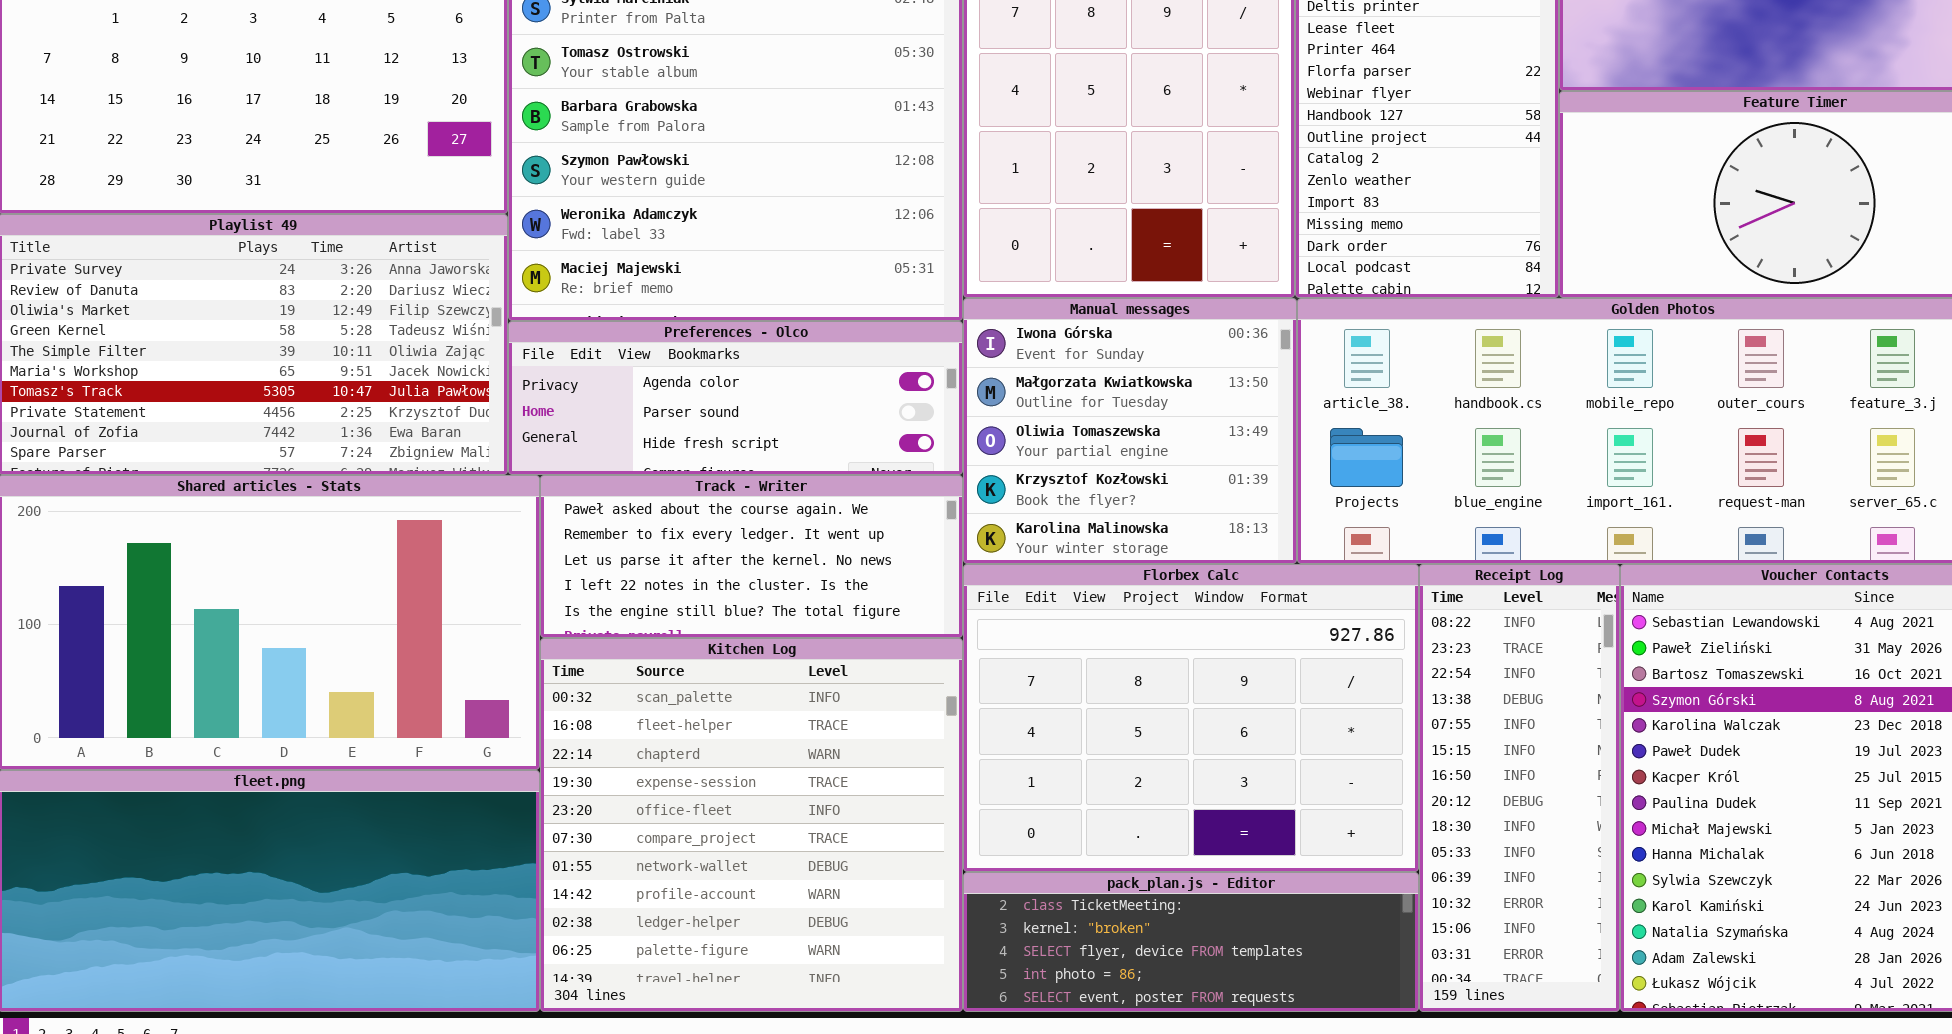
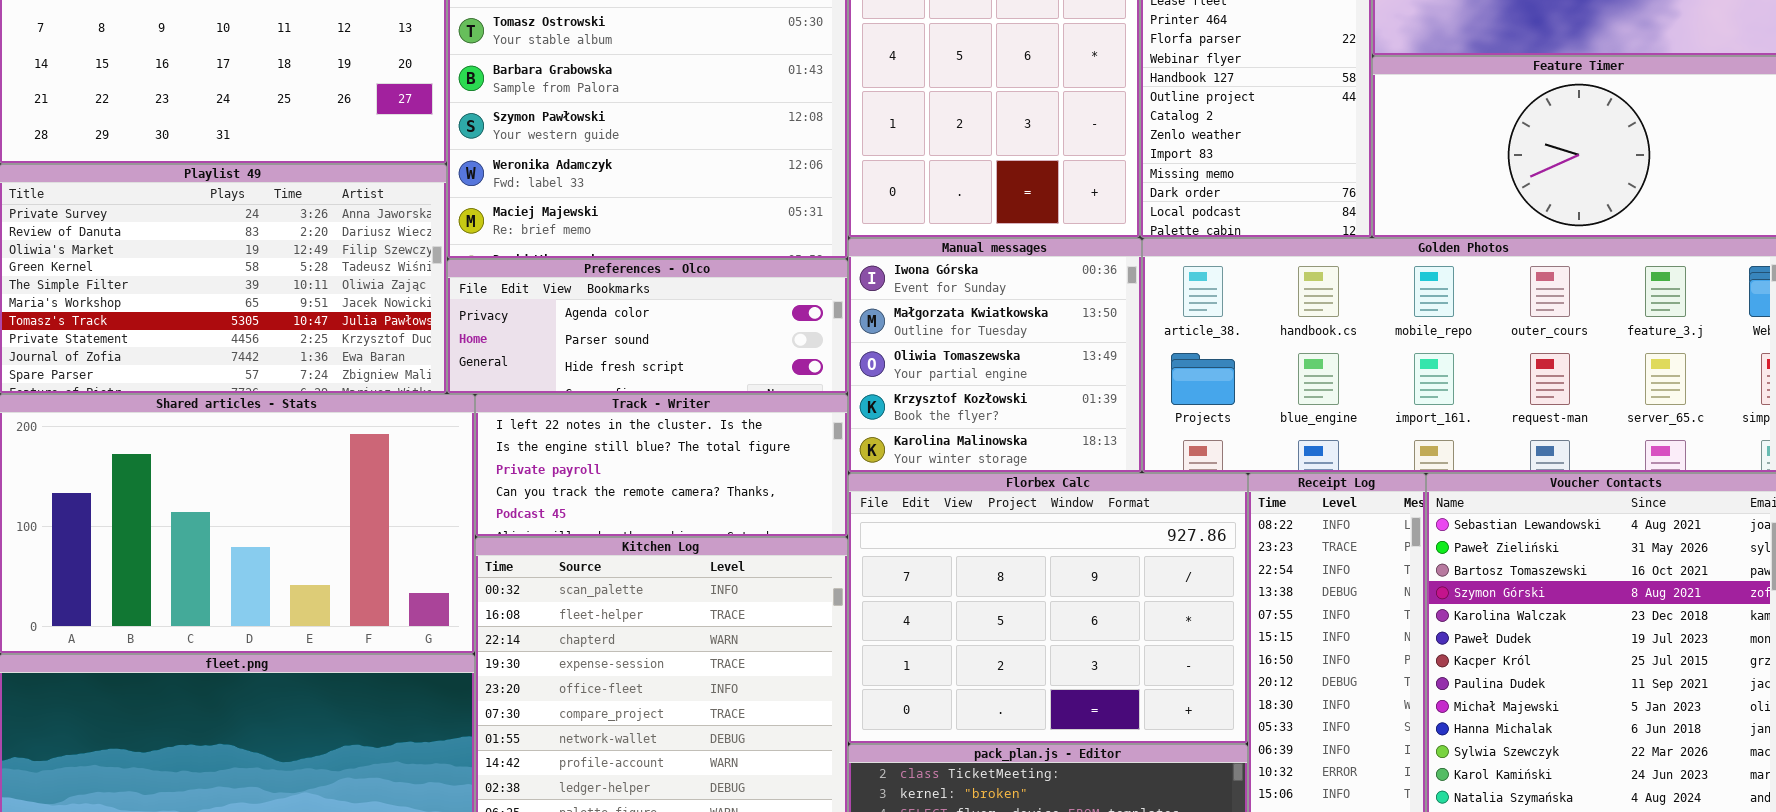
Track - Writer: [540,475,963,638] -> [475,394,848,537], scrolled down 3 rows

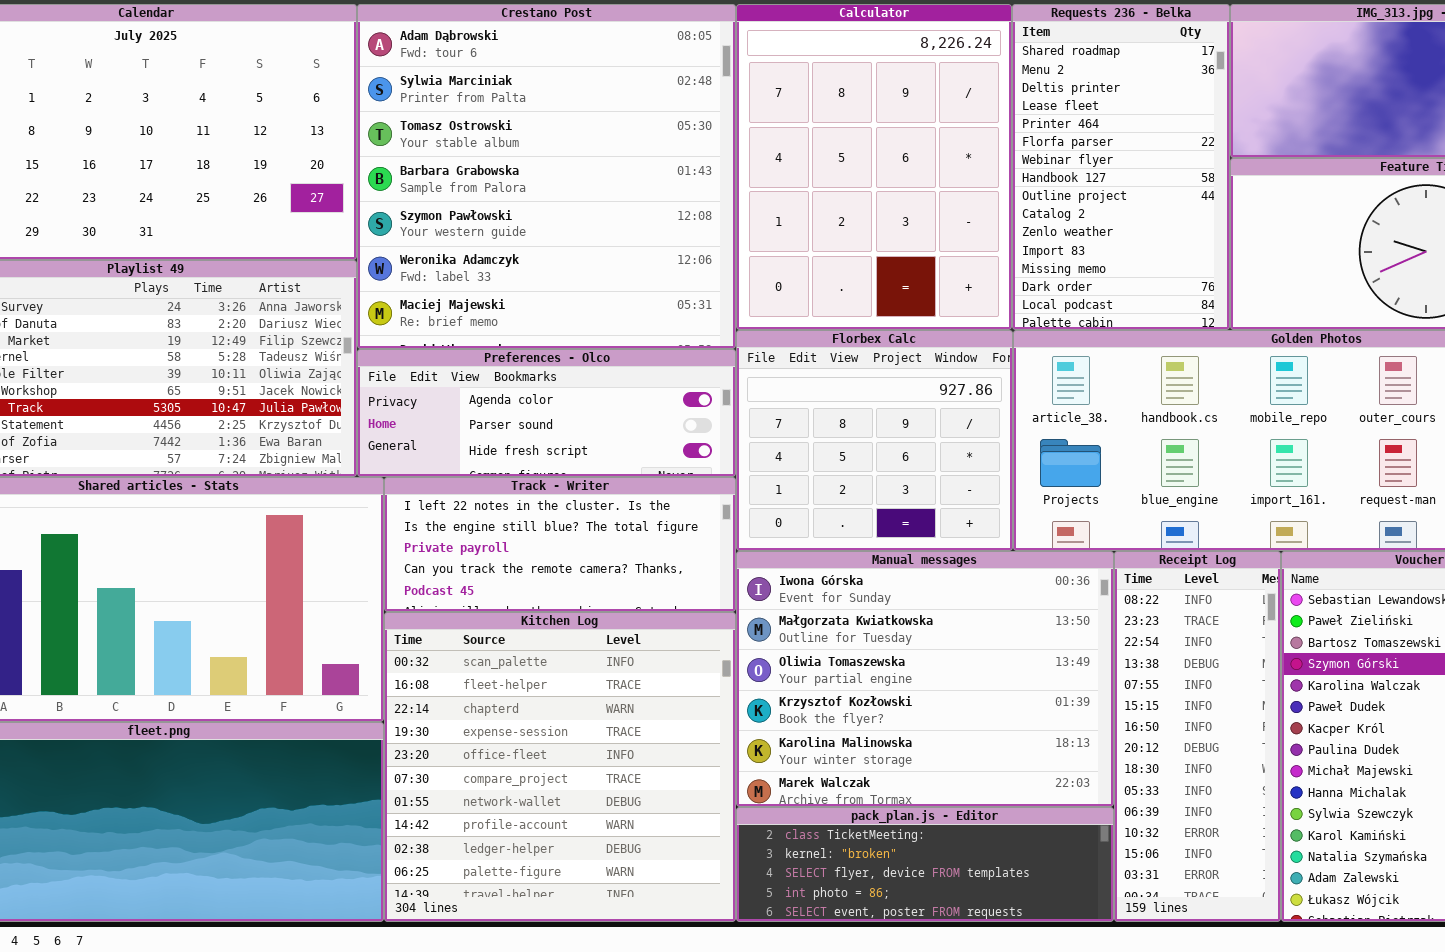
Manual messages: [848,238,1142,473] -> [736,551,1114,807], moved, resized
Florbex Calc: [848,473,1248,744] -> [736,330,1013,551], moved, resized

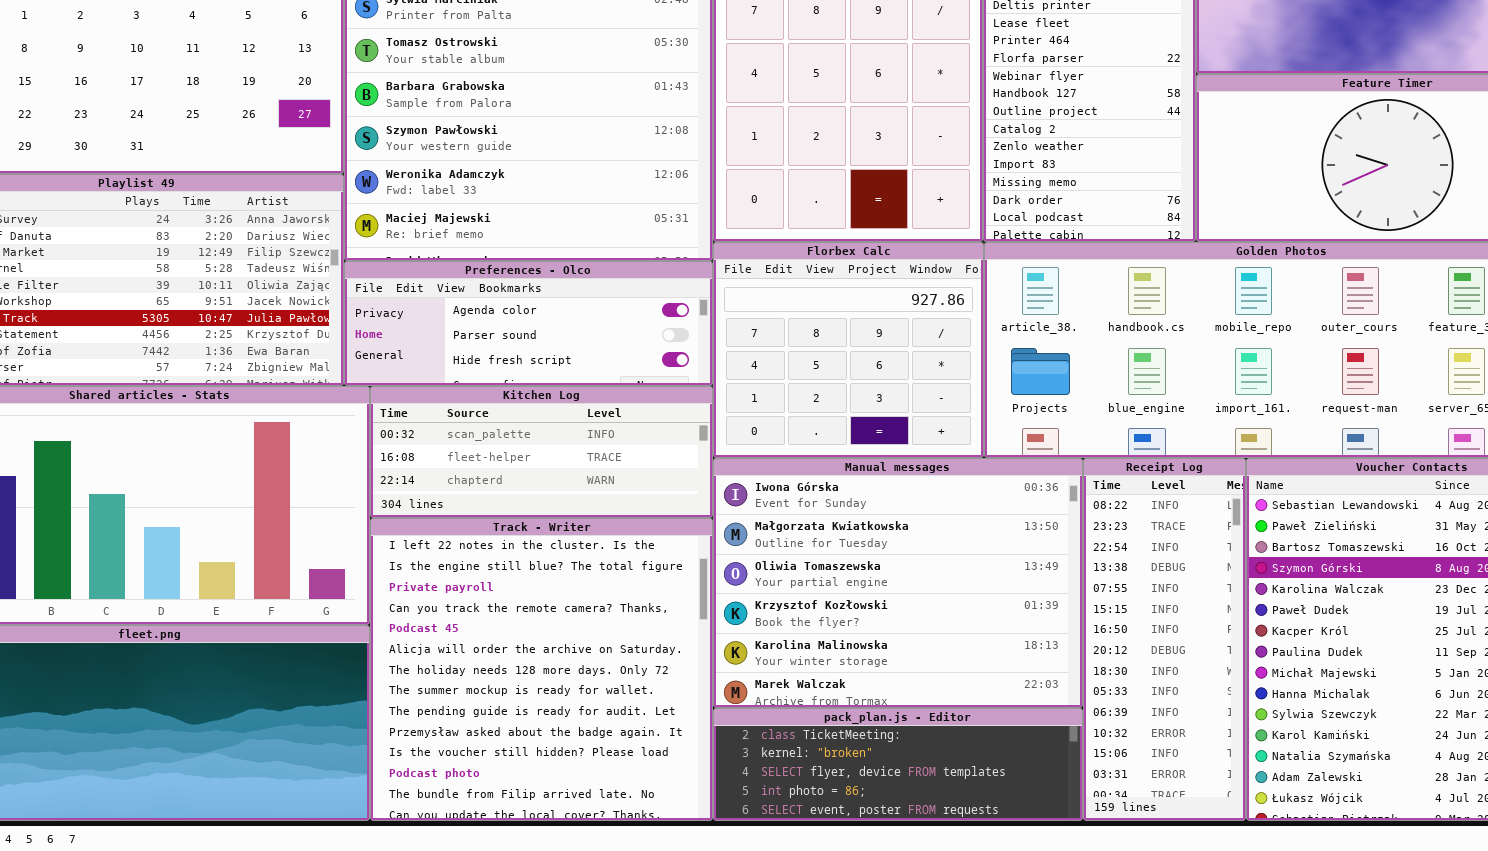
Track - Writer: [384,477,736,612] -> [370,518,713,821], moved, resized
Kitchen Log: [384,612,736,922] -> [370,386,713,518], moved, resized

